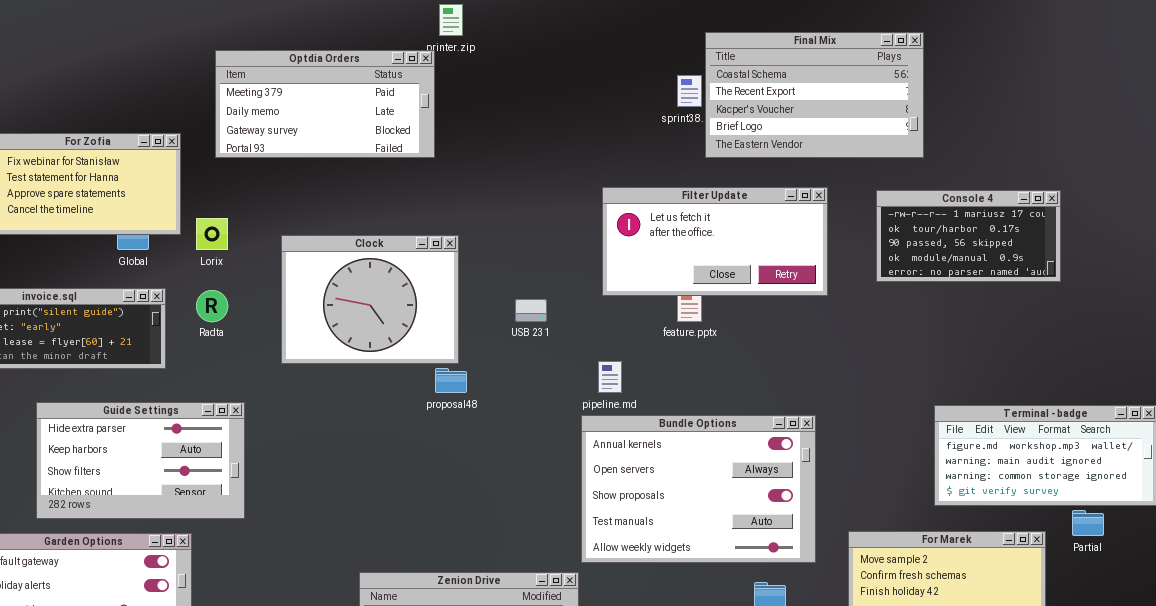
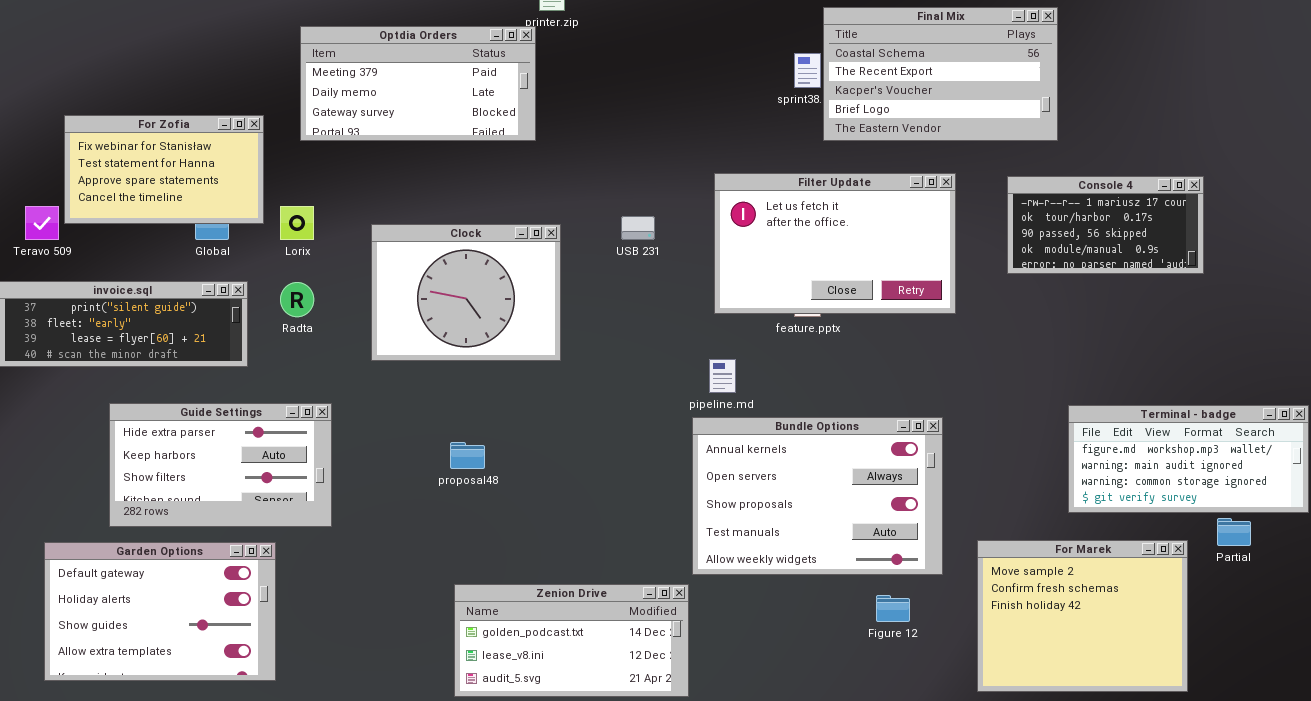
Filter Update: [602,187,828,296] -> [714,173,956,314], resized
USB 231: [515,299,547,322] -> [621,216,655,240], moved
proposal48: [435,368,467,393] -> [450,442,485,469], moved

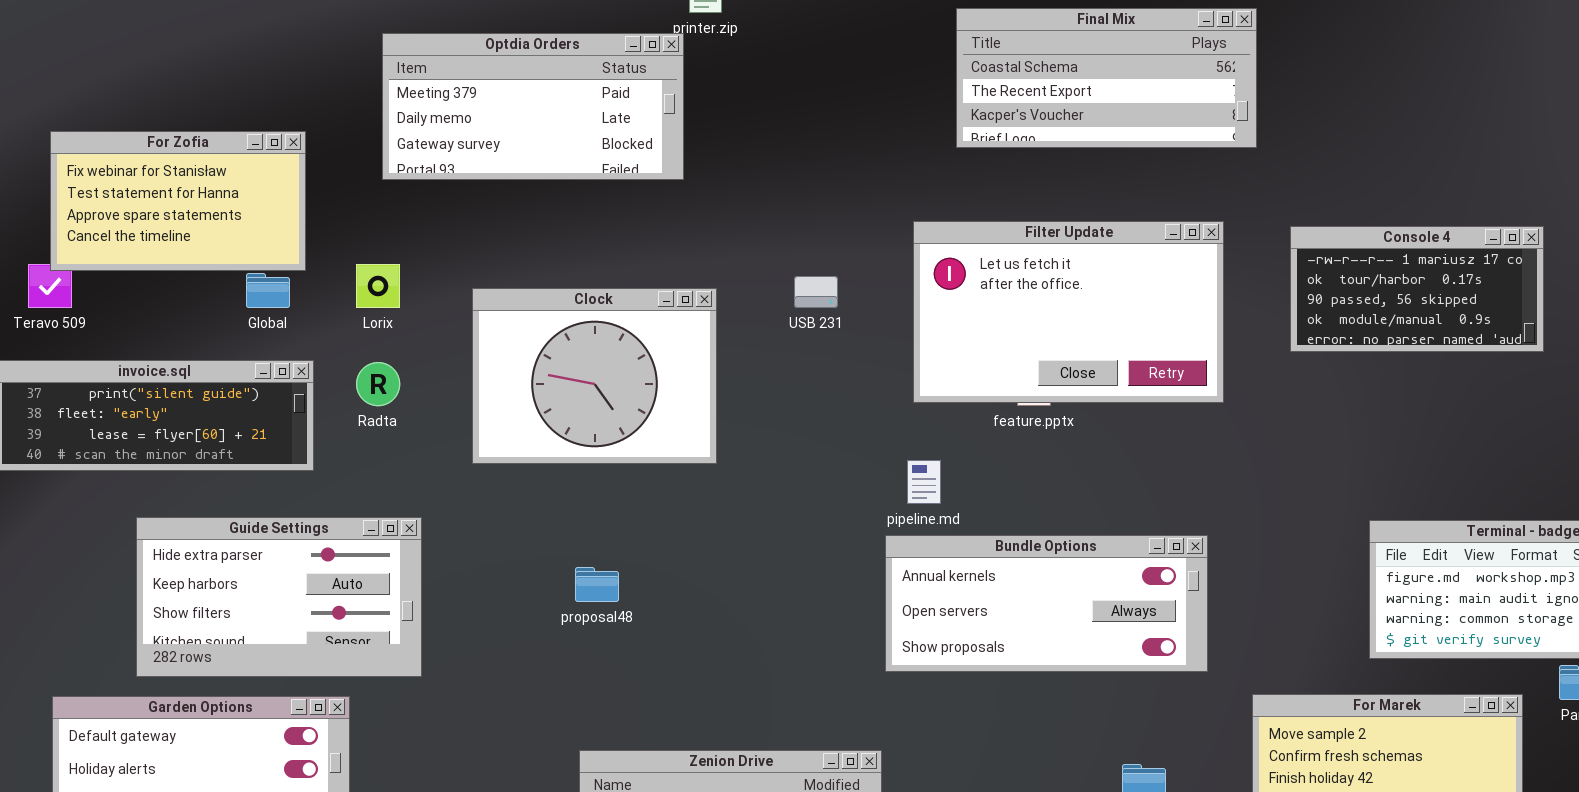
Final Mix: [823,7,1058,141] -> [956,8,1257,148], moved, resized
For Zofia: [64,115,264,224] -> [50,131,306,271], moved
Bundle Options: [692,417,943,575] -> [885,535,1208,672], resized

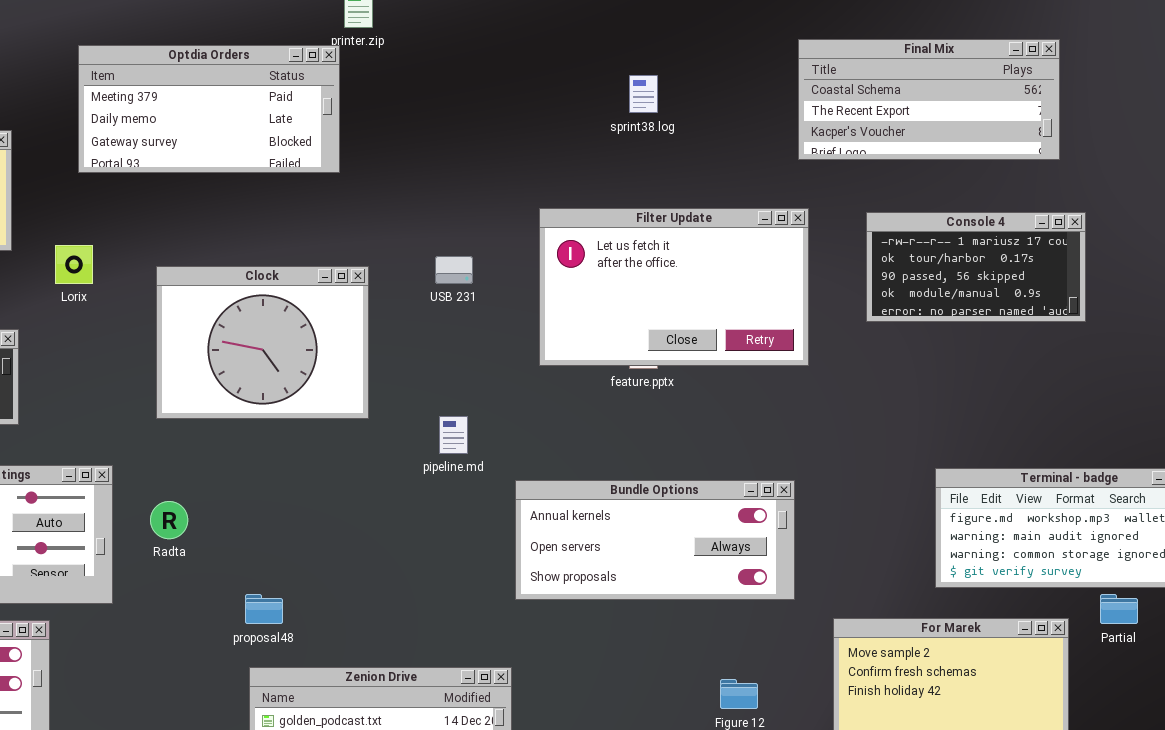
Final Mix: [956,8,1257,148] -> [798,39,1060,160], moved
Radta: [356,362,400,406] -> [150,501,188,539], moved
pipeline.md: [907,460,941,504] -> [439,416,468,454], moved
proposal48: [575,567,619,602] -> [245,594,283,624], moved

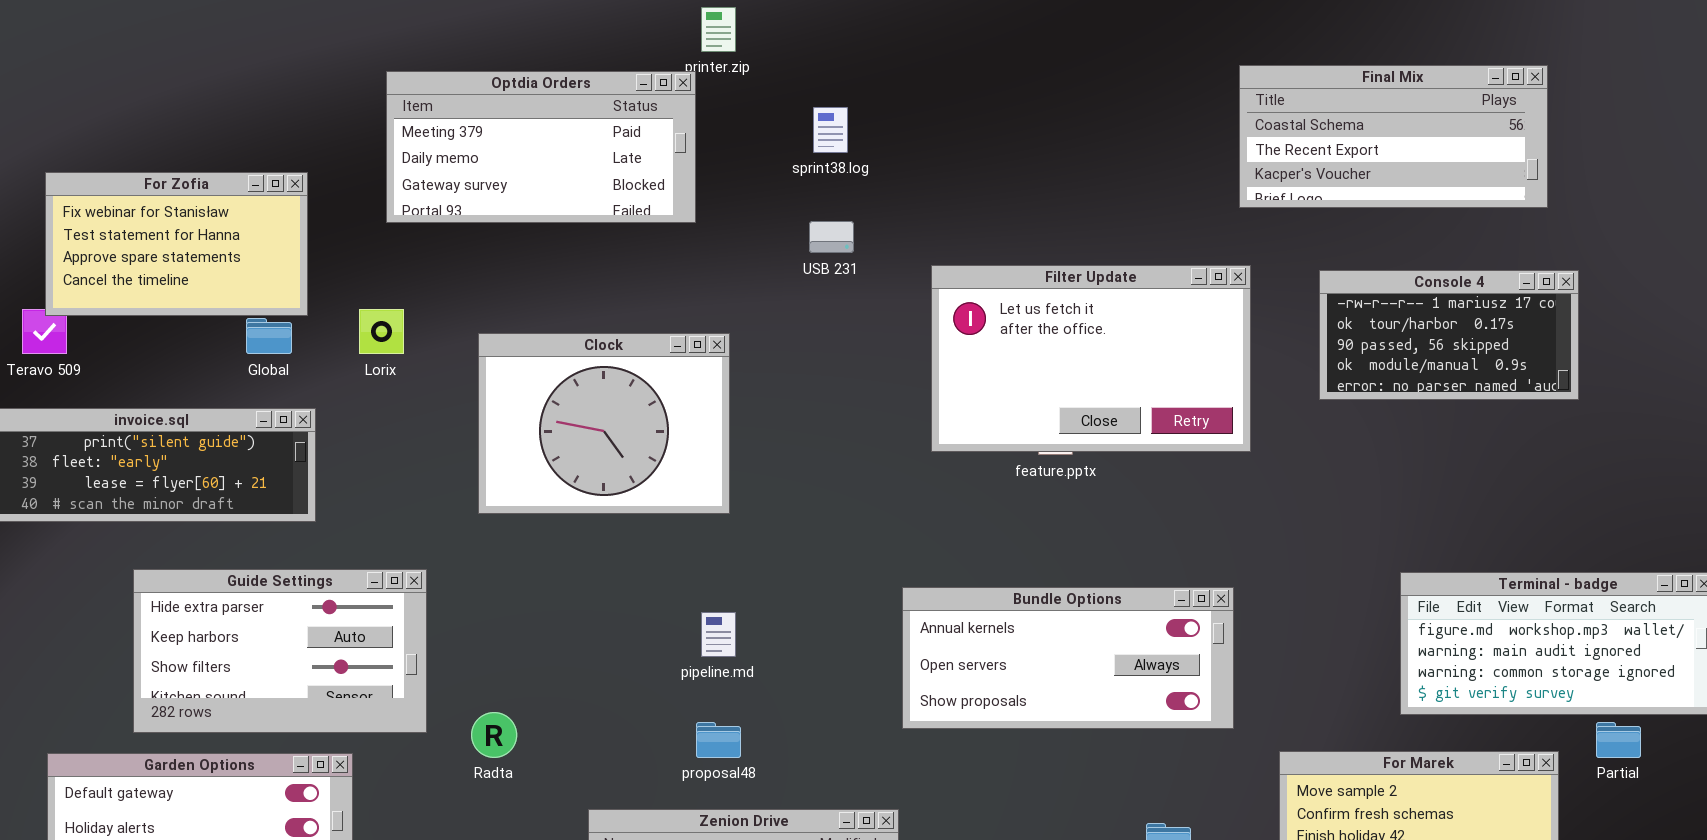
sprint38.log: [629,75,658,113] -> [813,107,848,153], moved
USB 231: [435,256,473,284] -> [809,221,854,253], moved
pipeline.md: [439,416,468,454] -> [701,612,736,657], moved
Radta: [150,501,188,539] -> [471,712,517,758], moved
proposal48: [245,594,283,624] -> [696,722,741,758], moved

